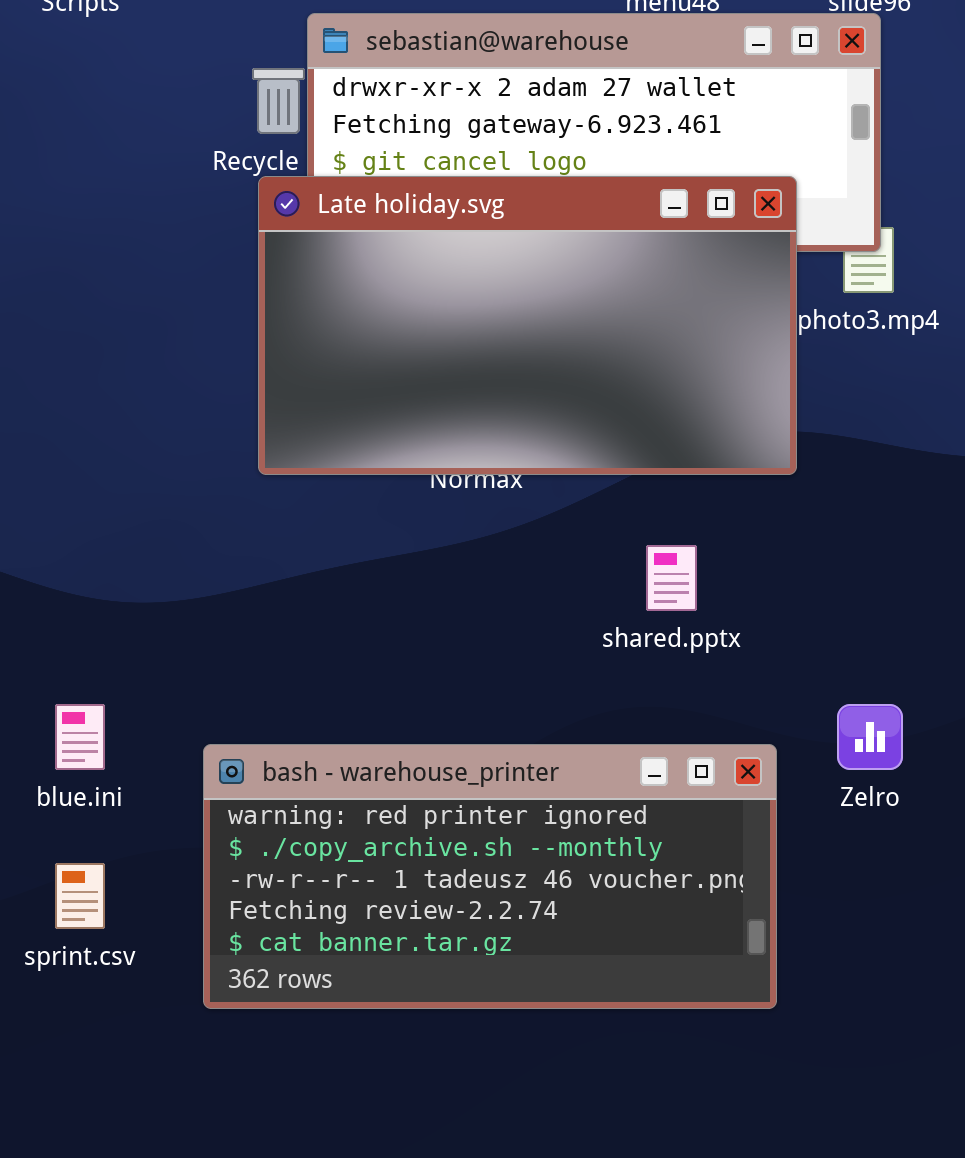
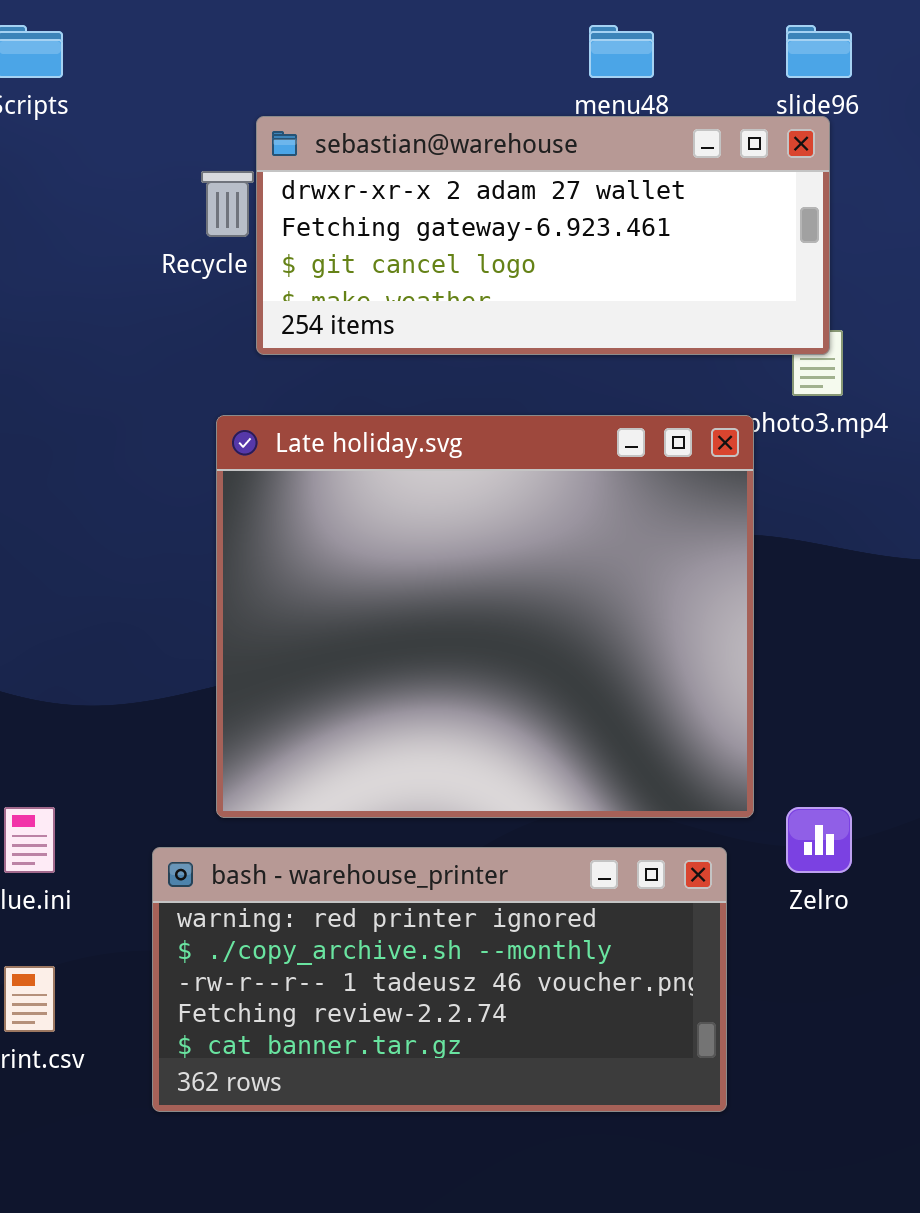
Late holiday.svg: [258,176,797,475] -> [216,415,754,818], moved, resized

